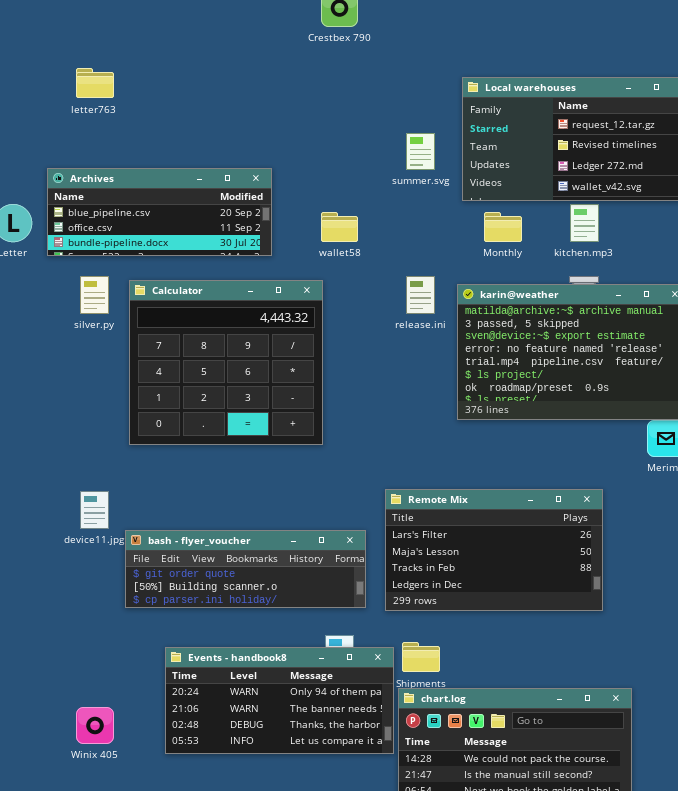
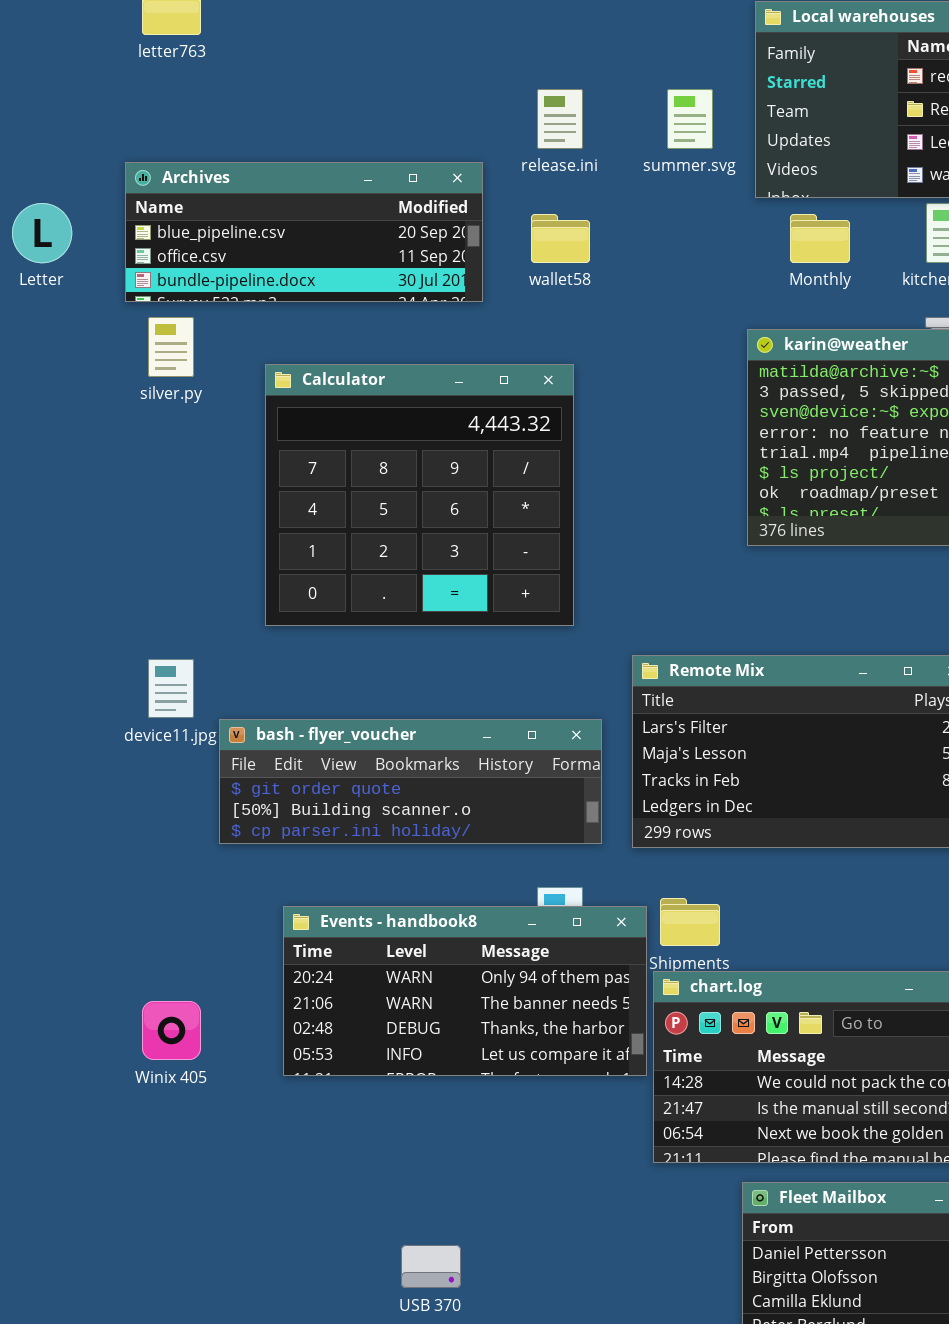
Archives: [47,168,272,256] -> [125,162,483,302], moved
release.ini: [406,276,435,314] -> [537,89,583,149], moved
Calculator: [129,280,323,445] -> [265,364,574,626], moved

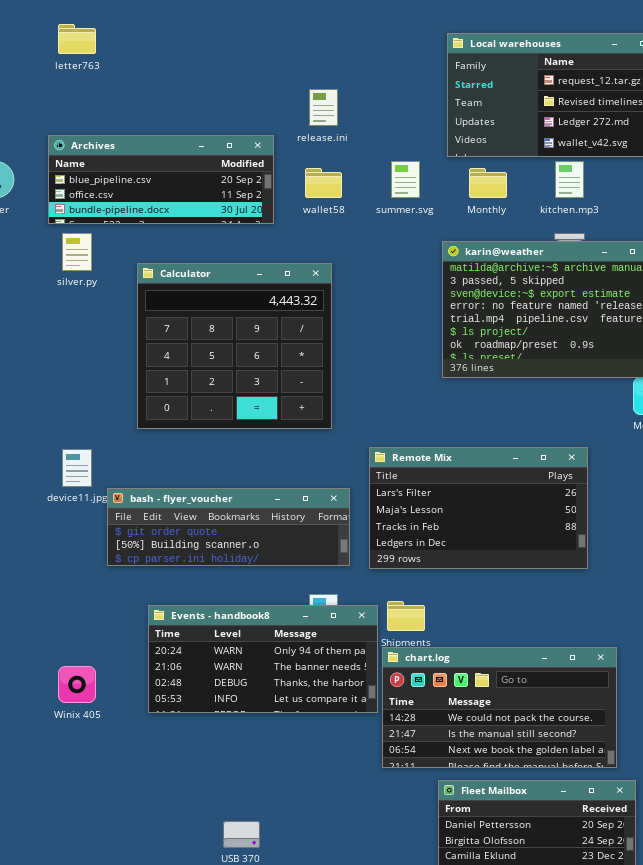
summer.svg: [667,89,713,149] -> [391,161,420,198], moved

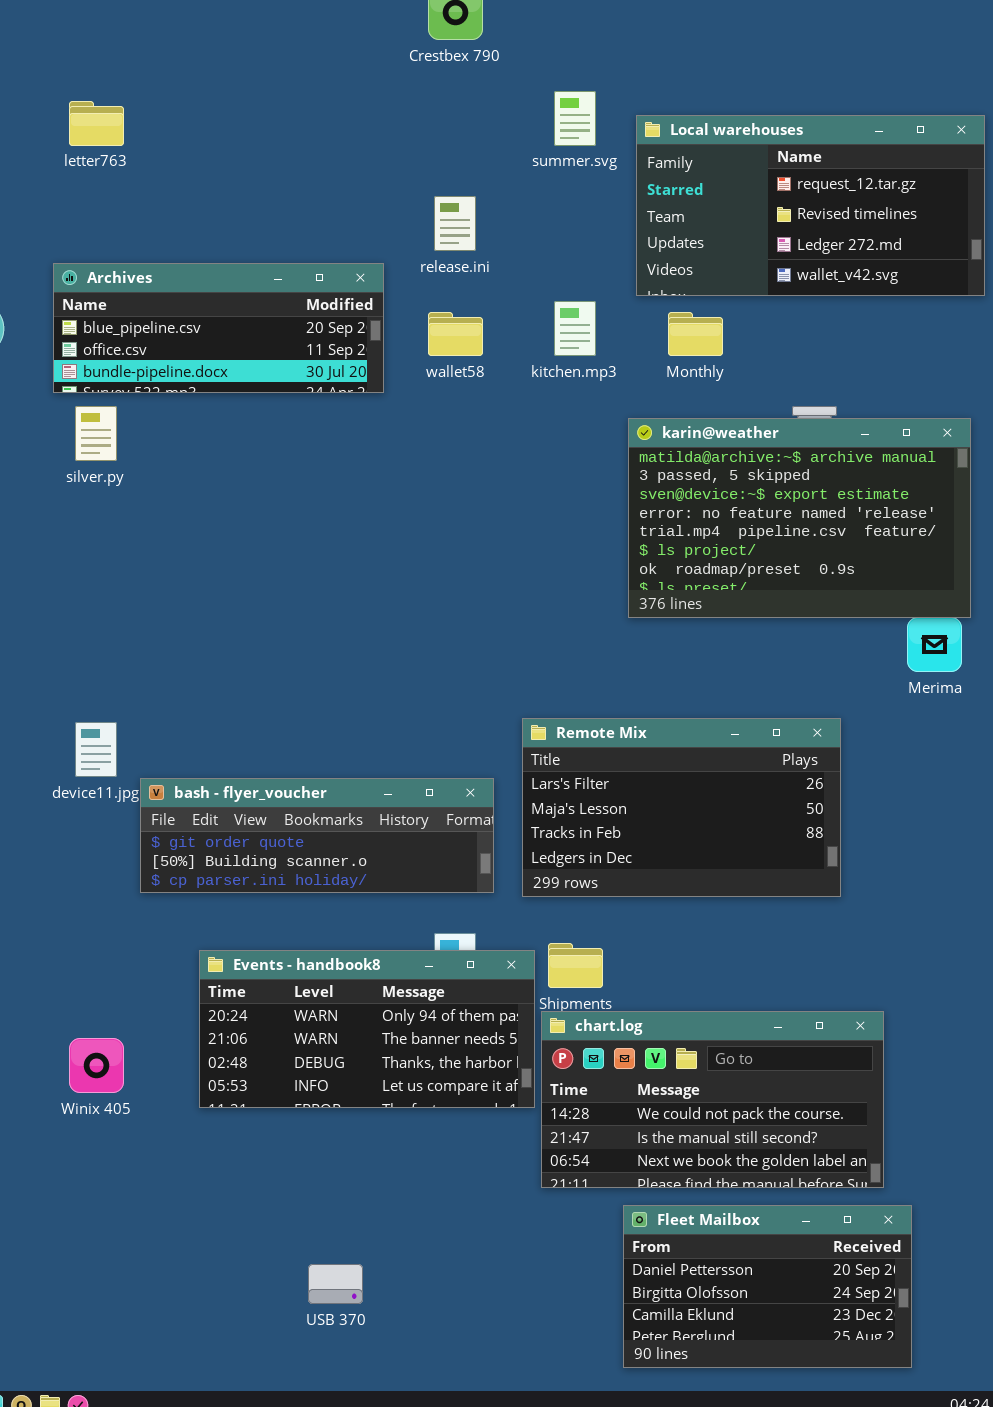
summer.svg: [391,161,420,198] -> [554,91,596,146], moved
kitchen.mp3: [555,161,584,198] -> [554,301,596,356], moved
Calculator: [137,263,332,429] -> none, closed

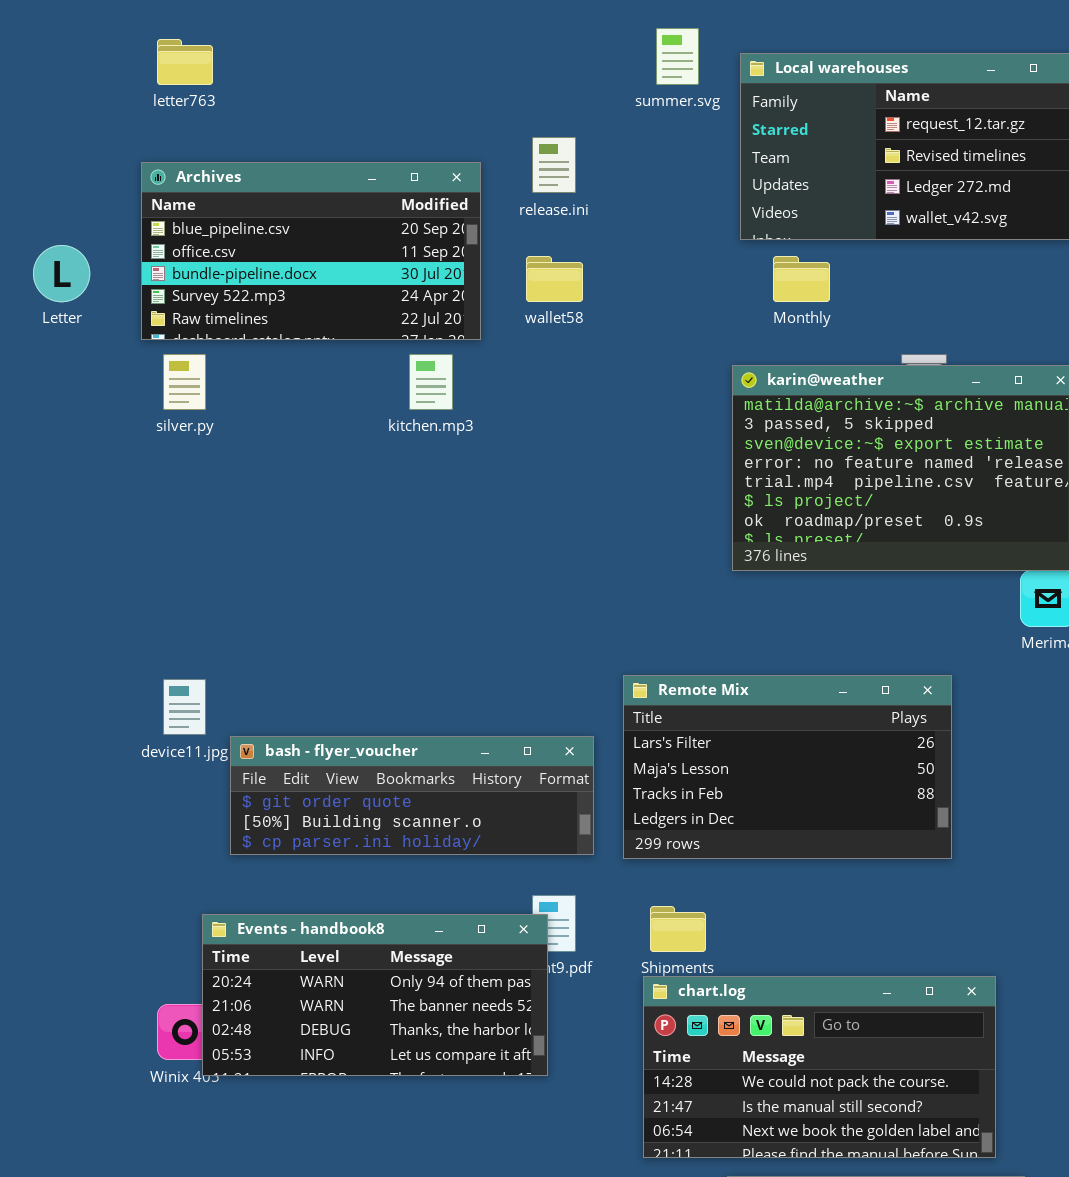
Archives: [53,263,384,393] -> [141,162,481,340], resized
kitchen.mp3: [554,301,596,356] -> [409,354,453,410], moved
Events - handbook8: [199,950,535,1108] -> [202,914,548,1076], moved

